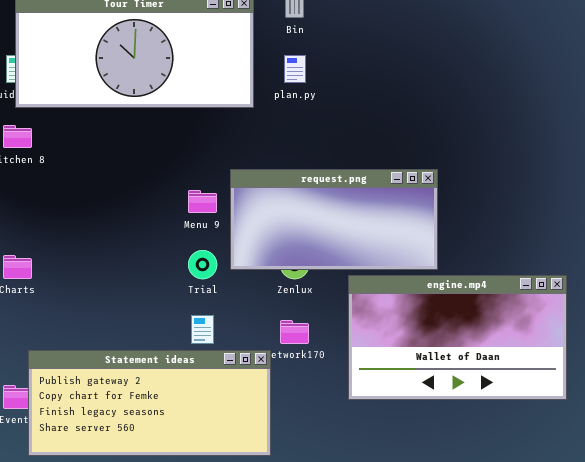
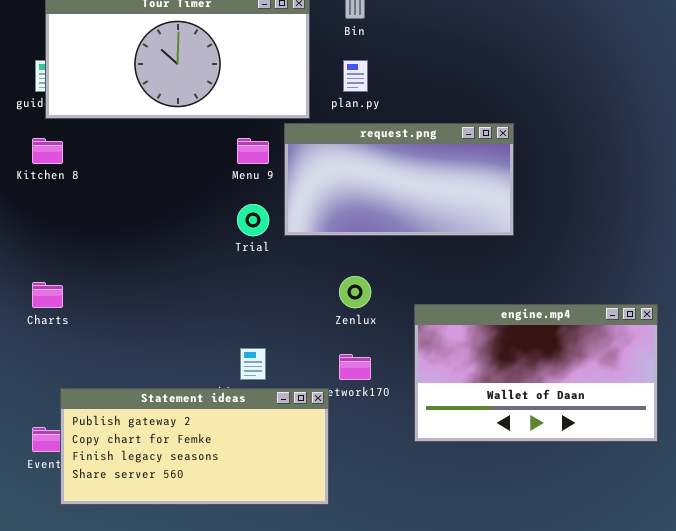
request.png: [230,169,438,270] -> [284,123,514,236], moved
Menu 9: [188,190,217,213] -> [237,138,269,164], moved
Trial: [188,250,217,279] -> [237,204,269,236], moved

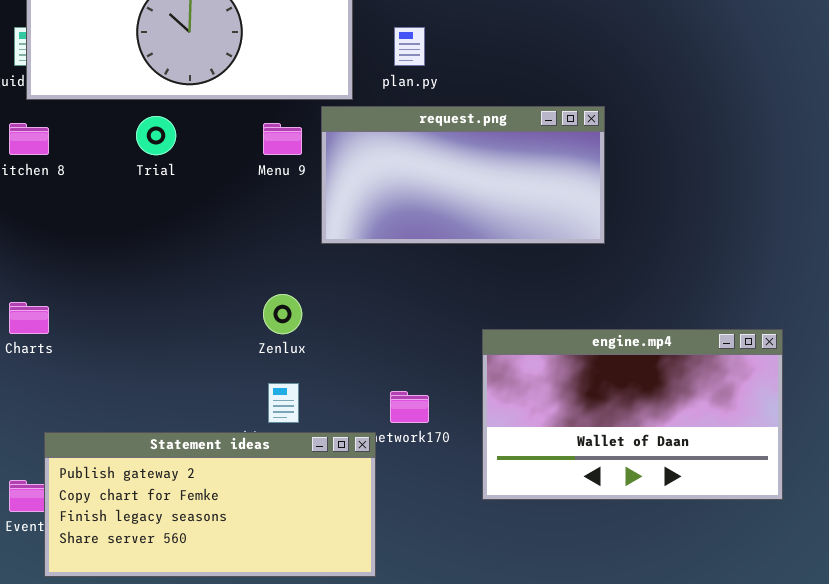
Trial: [237,204,269,236] -> [136,116,176,155], moved
Zenlux: [339,276,371,308] -> [263,294,302,334], moved

